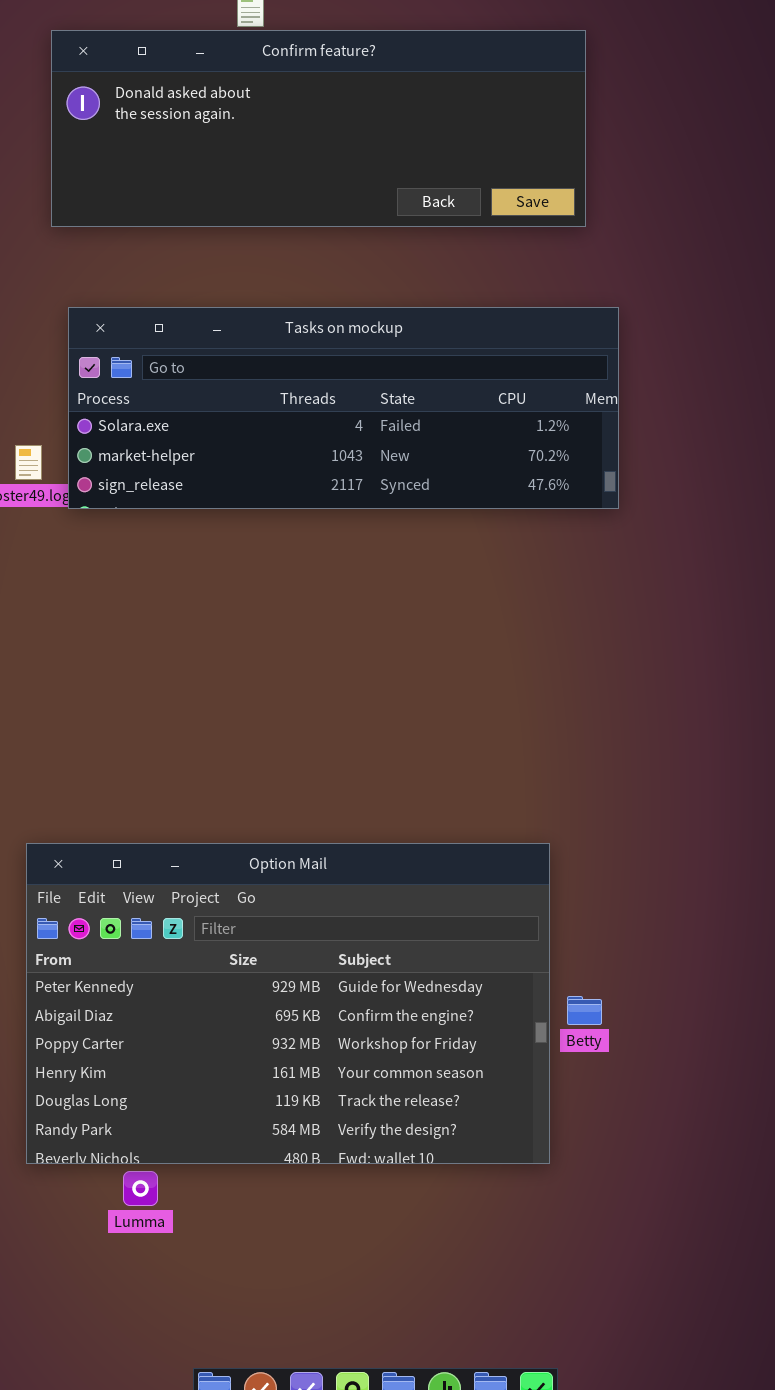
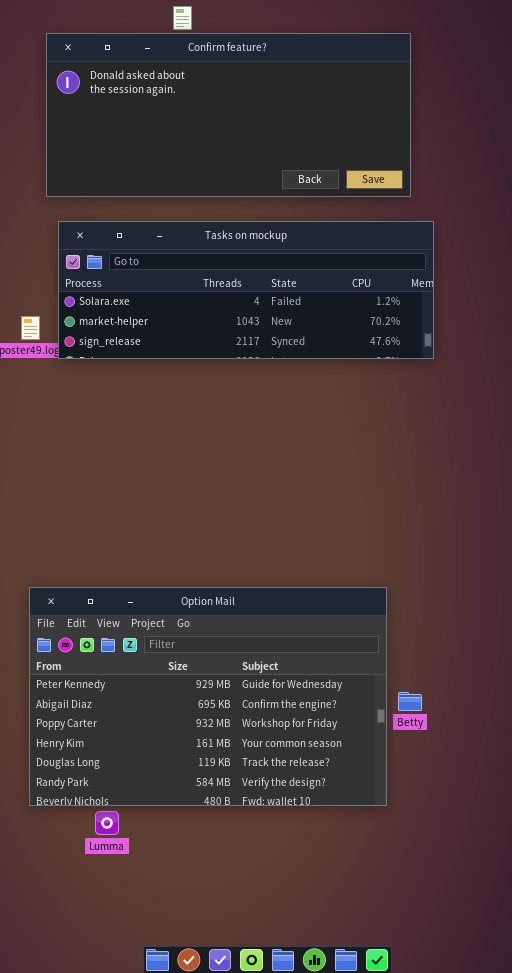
Confirm feature?: [51,30,586,227] -> [46,33,411,197], resized

